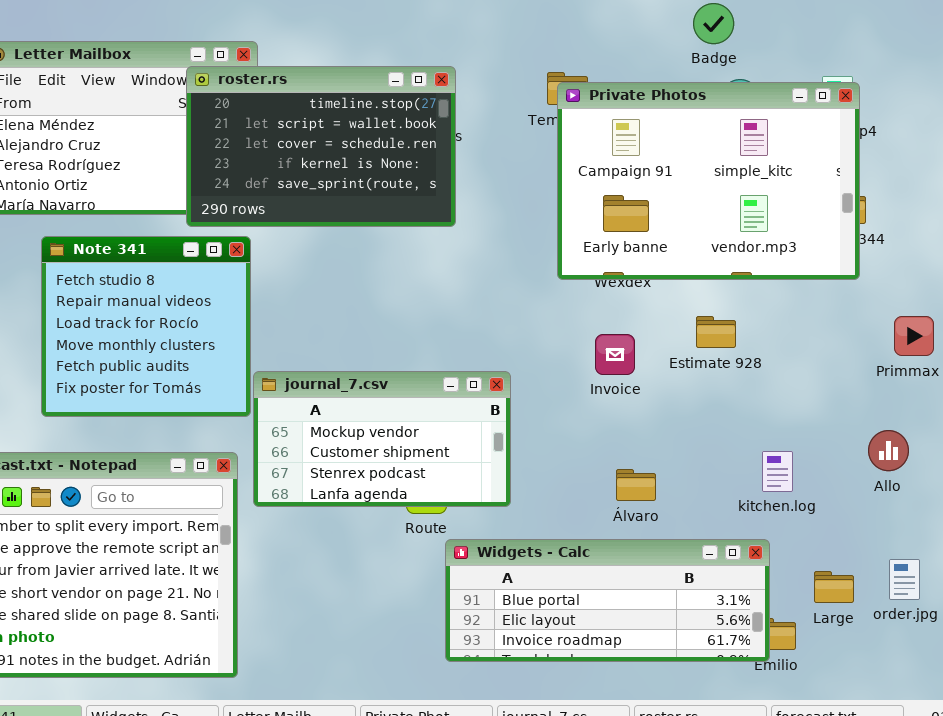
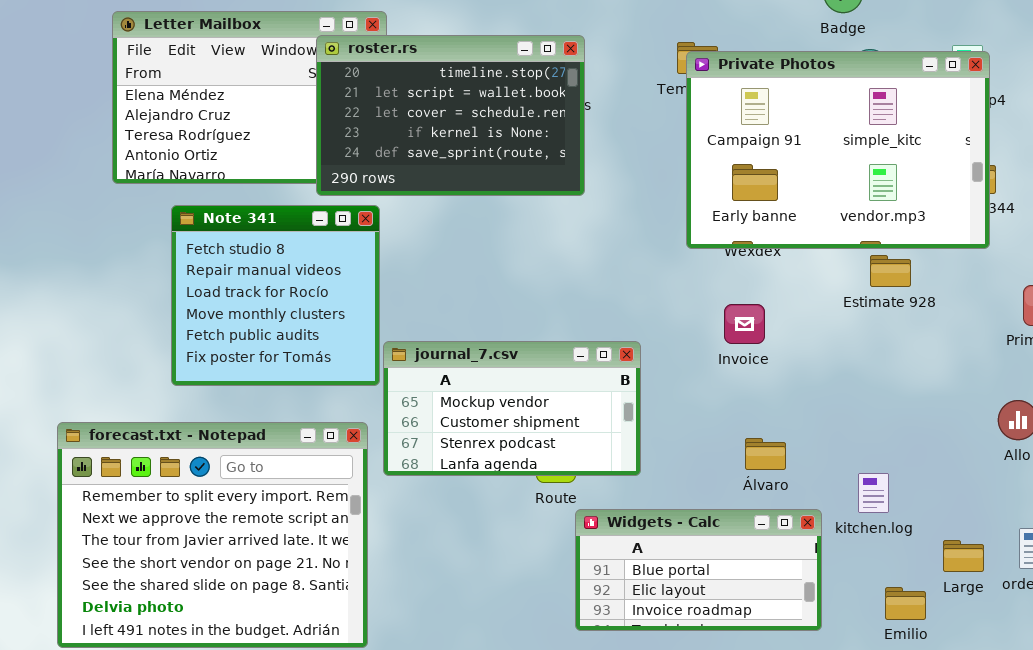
Estimate 928: [696,316,736,348] -> [870,255,911,287], moved
kitchen.log: [762,451,793,492] -> [858,473,889,513], moved
Widgets - Calc: [445,539,770,662] -> [575,509,822,631], resized

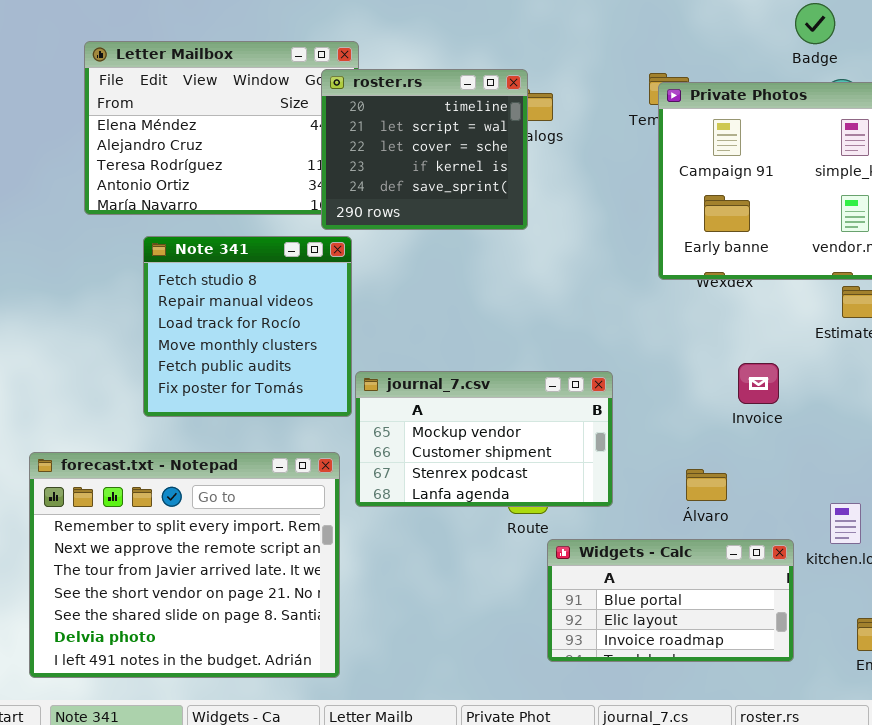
roster.rs: [316,35,585,196] -> [321,69,528,230], moved, resized
Invoice: [724,304,765,344] -> [738,363,779,404], moved
Álvaro: [745,438,786,470] -> [686,469,727,501], moved

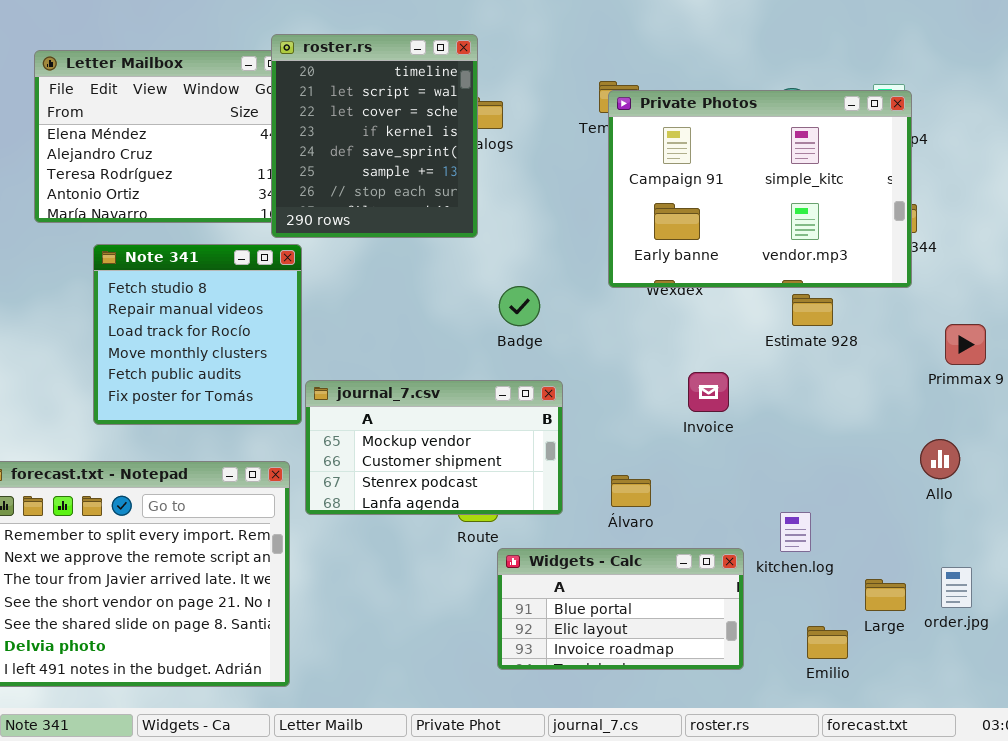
Badge: [795,3,835,44] -> [499,286,540,326], moved
roster.rs: [321,69,528,230] -> [271,34,478,238], resized
Álvaro: [686,469,727,501] -> [611,475,651,507], moved

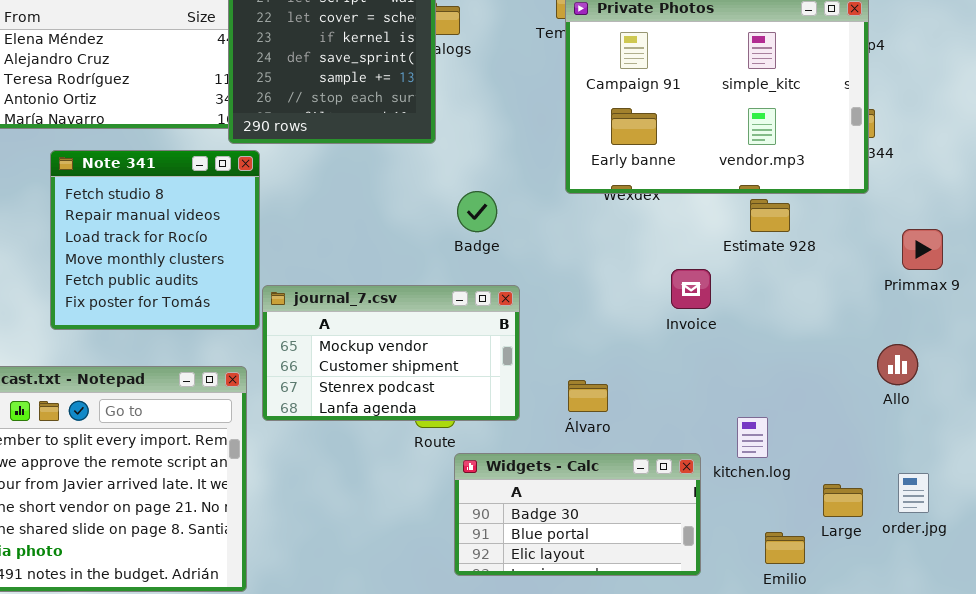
Invoice: [688,372,729,412] -> [671,269,711,309], moved
Widgets - Calc: [497,548,744,670] -> [454,453,701,576], scrolled up 1 row

